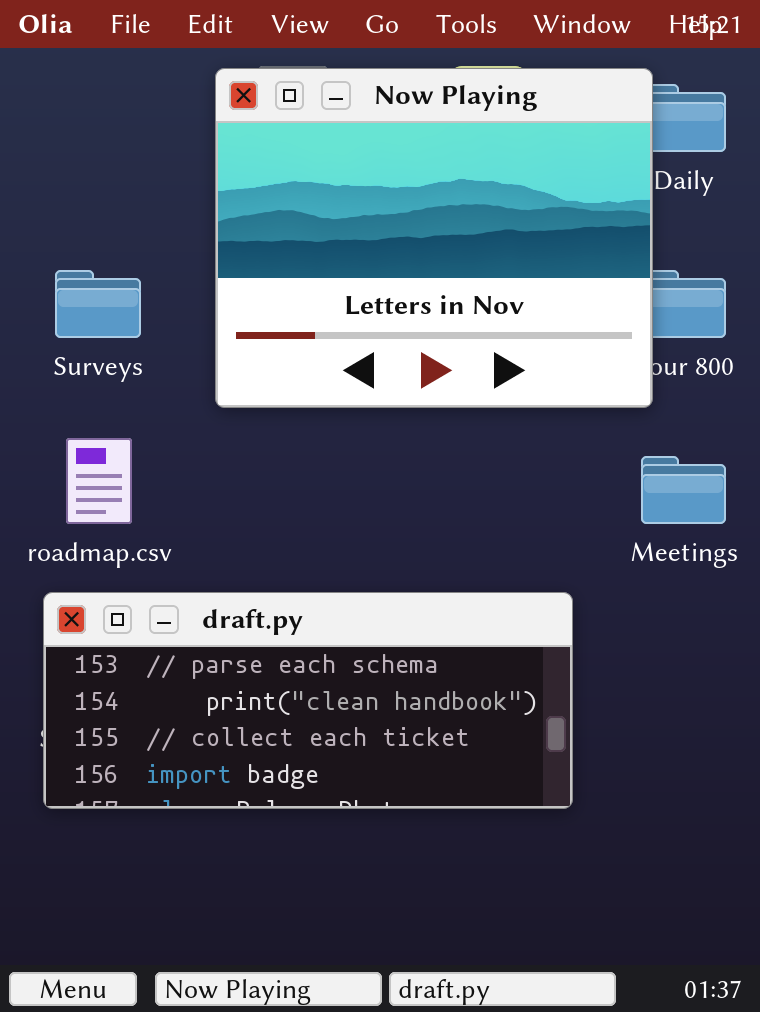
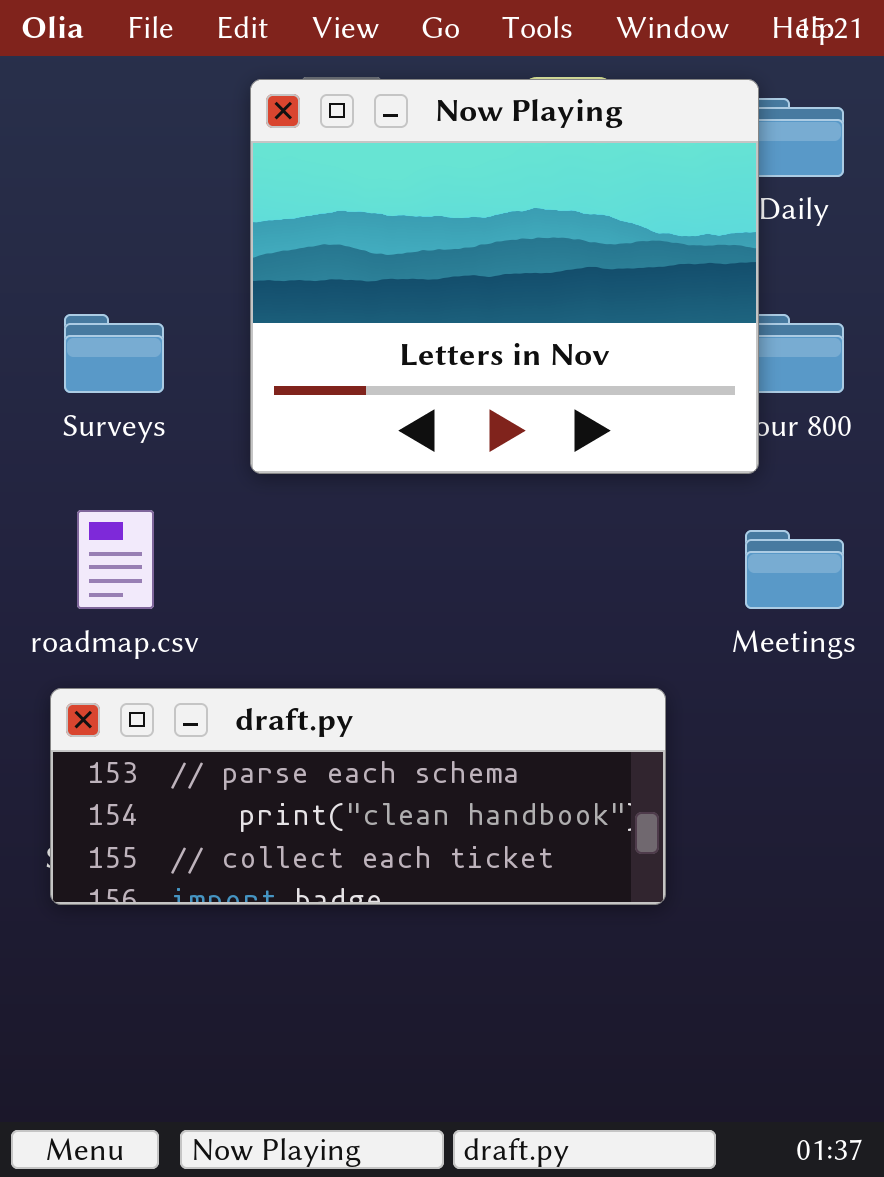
draft.py: [43,592,573,809] -> [50,688,666,905], resized

